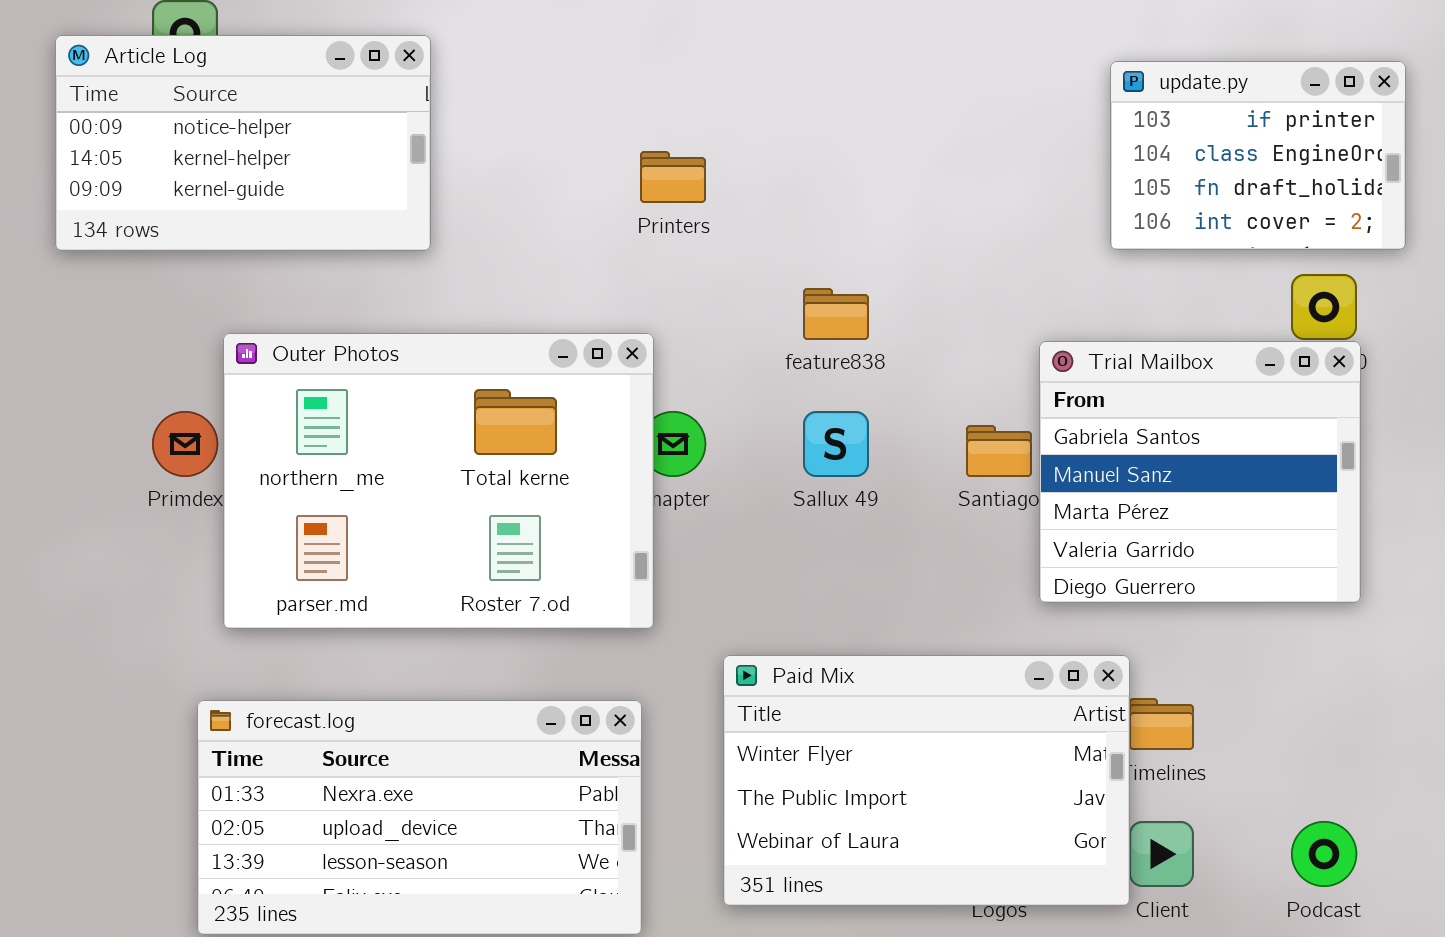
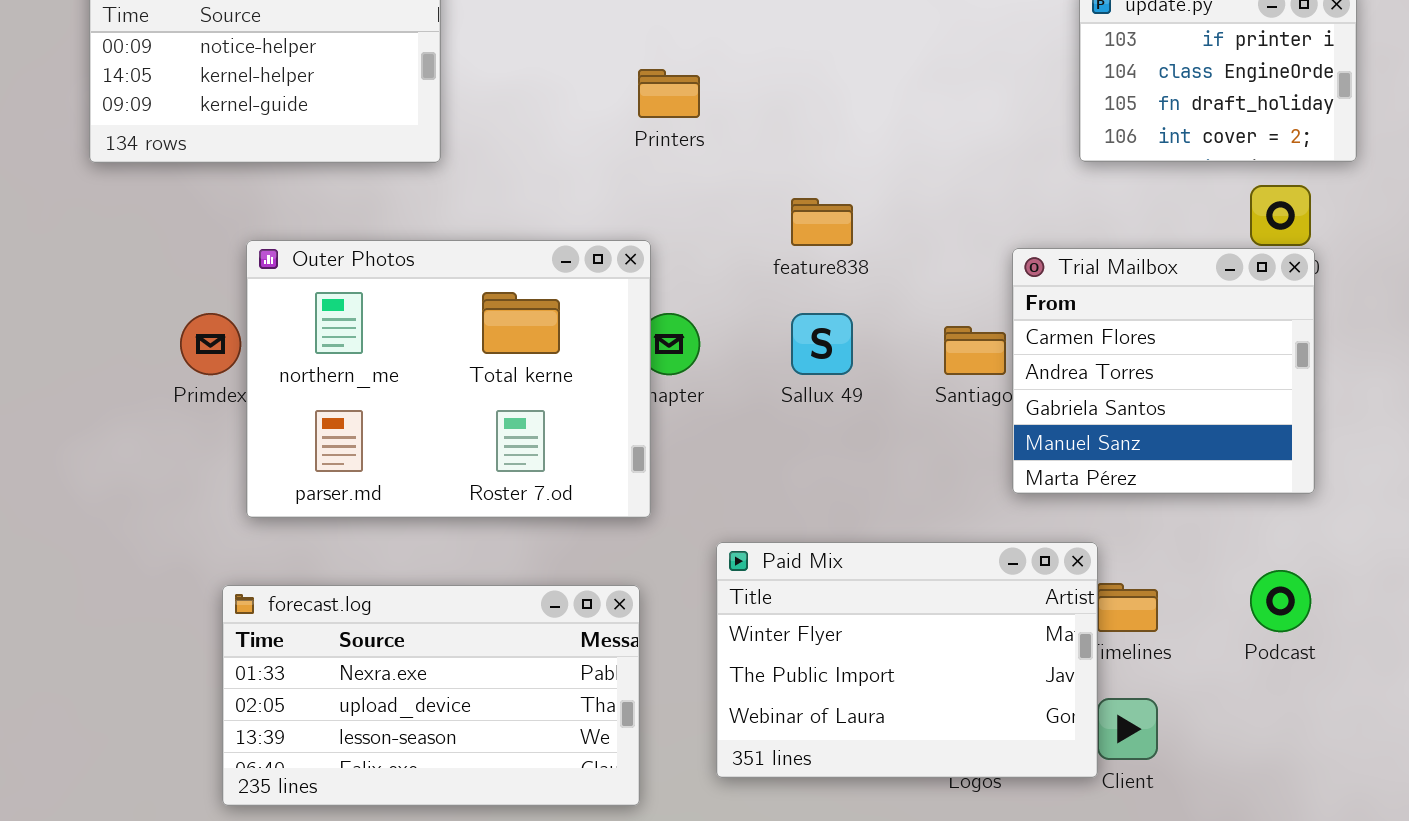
Trial Mailbox: [1039,341,1361,603] -> [1012,248,1315,494], scrolled up 2 rows
Podcast: [1291,821,1357,887] -> [1250,570,1311,632], moved

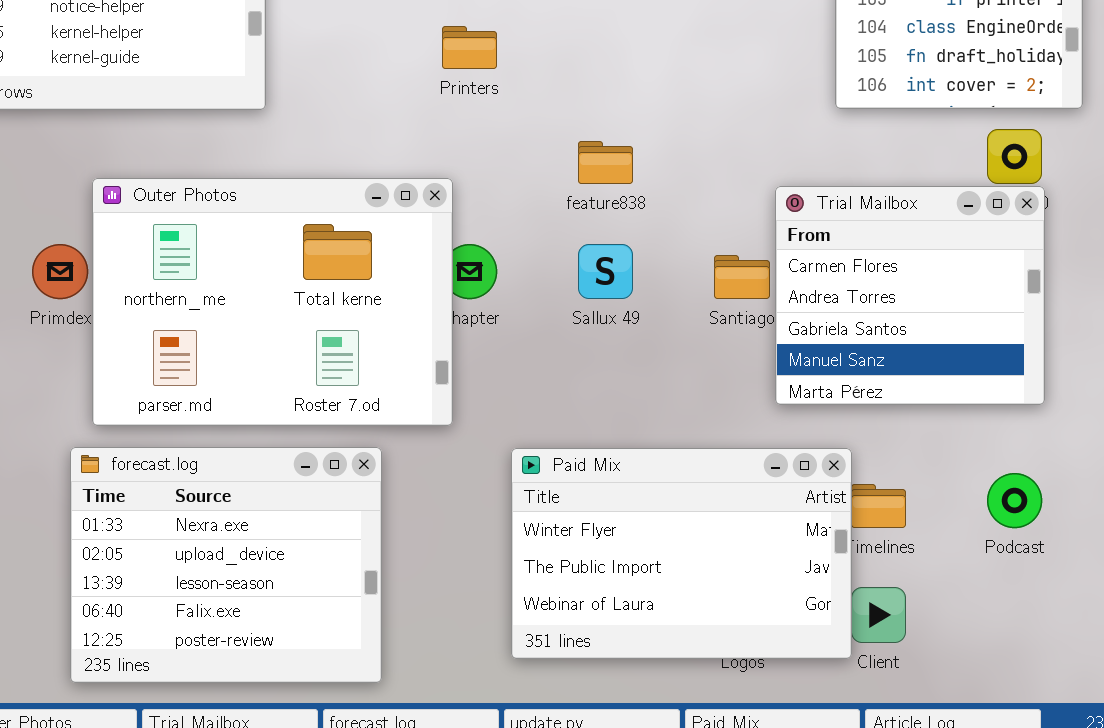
forecast.log: [222,585,640,806] -> [70,447,382,683], resized

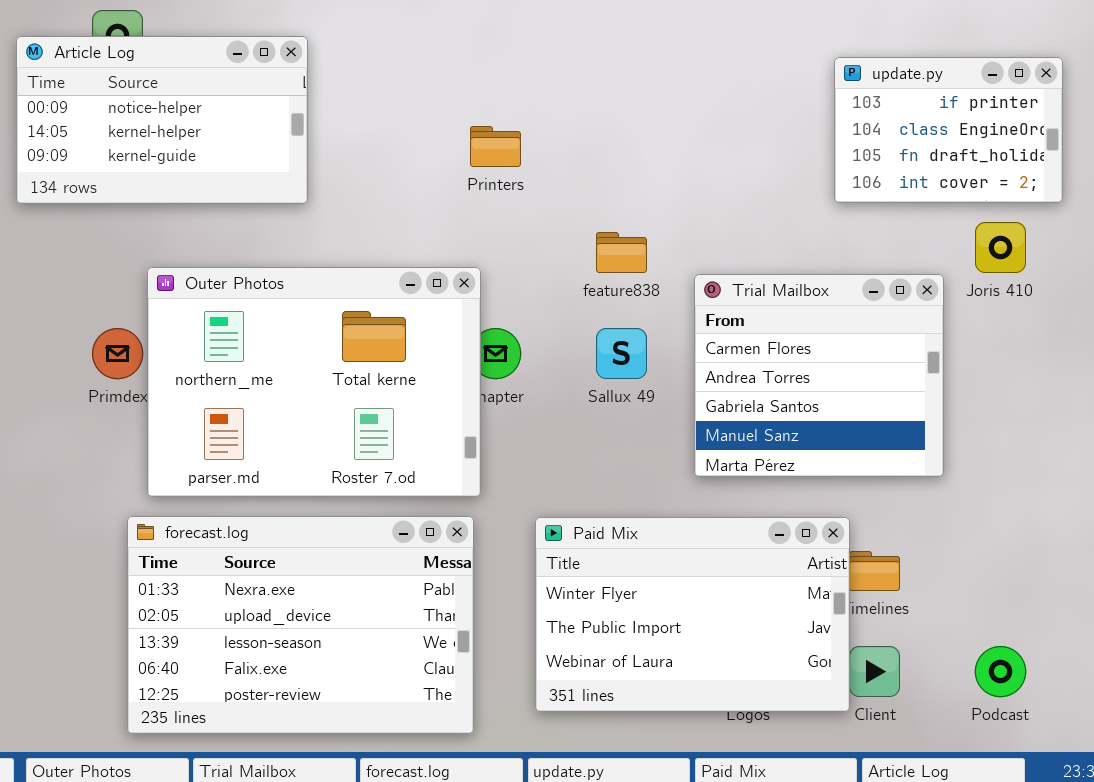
Trial Mailbox: [775,186,1045,405] -> [694,274,944,477], moved
forecast.log: [70,447,382,683] -> [127,516,474,734], resized
Podcast: [987,473,1042,528] -> [975,646,1026,697], moved

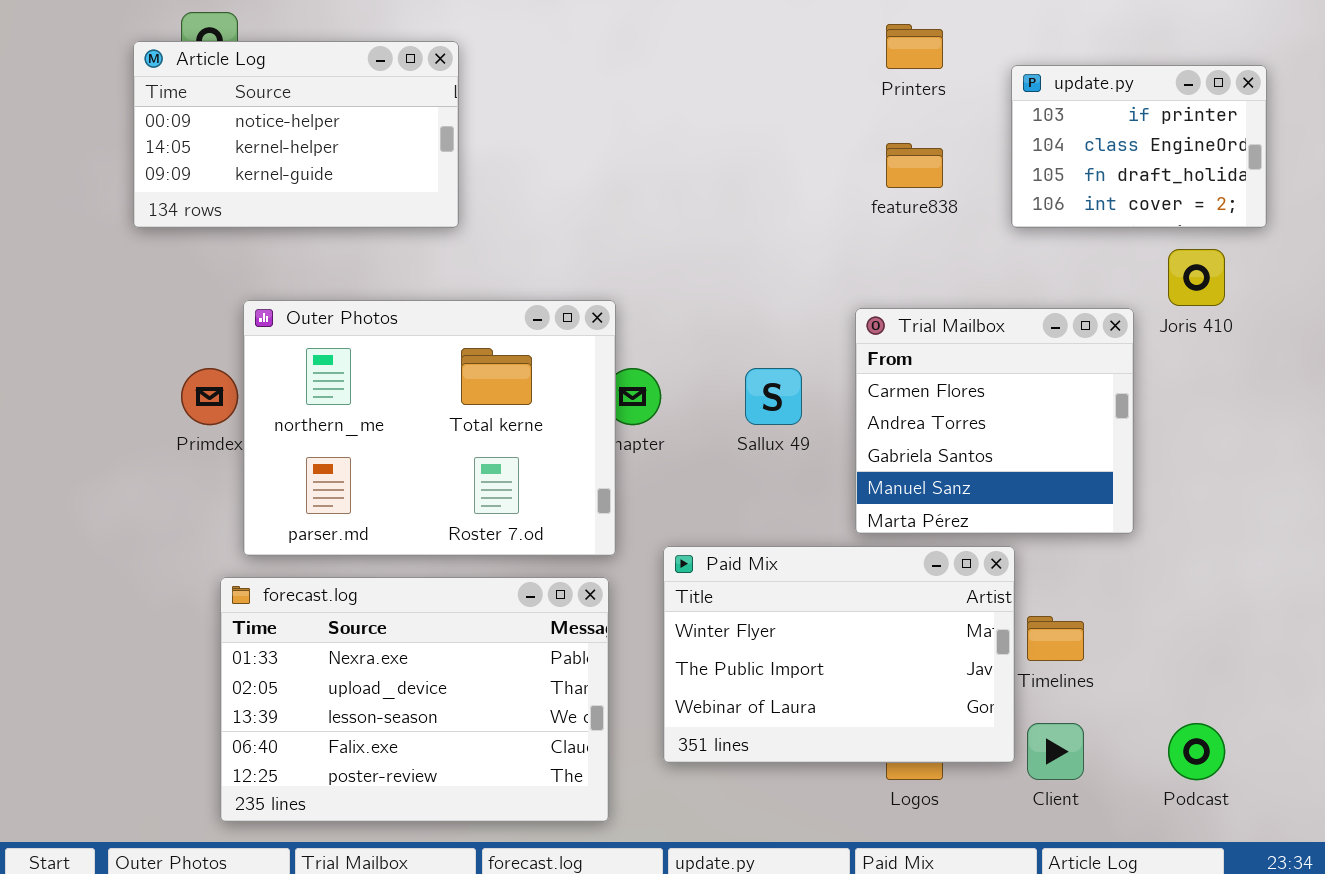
Article Log: [16,36,308,204] -> [133,41,459,228], moved
Printers: [470,126,521,167] -> [886,24,943,69], moved
feature838: [596,232,647,273] -> [886,143,943,188], moved
Paid Mix: [535,517,850,712] -> [663,546,1015,763], moved

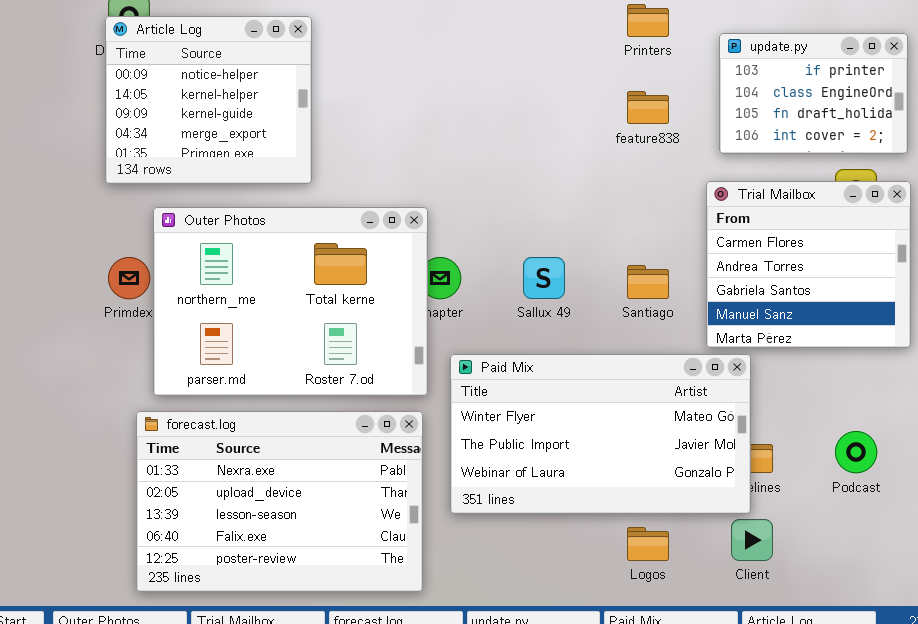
Article Log: [133,41,459,228] -> [105,16,312,184], resized
Trial Mailbox: [855,308,1134,534] -> [706,181,911,348], moved
Paid Mix: [663,546,1015,763] -> [450,354,751,514], moved, resized
Podcast: [1168,723,1225,780] -> [835,431,877,473], moved

